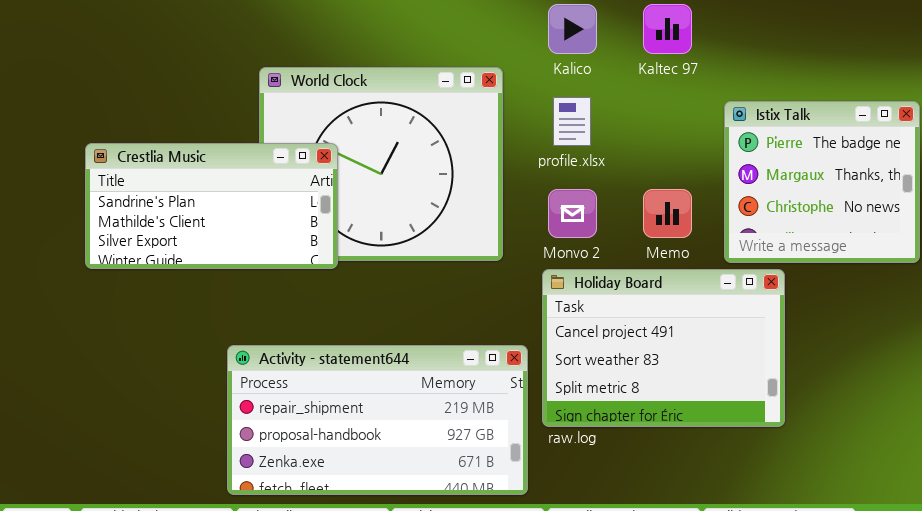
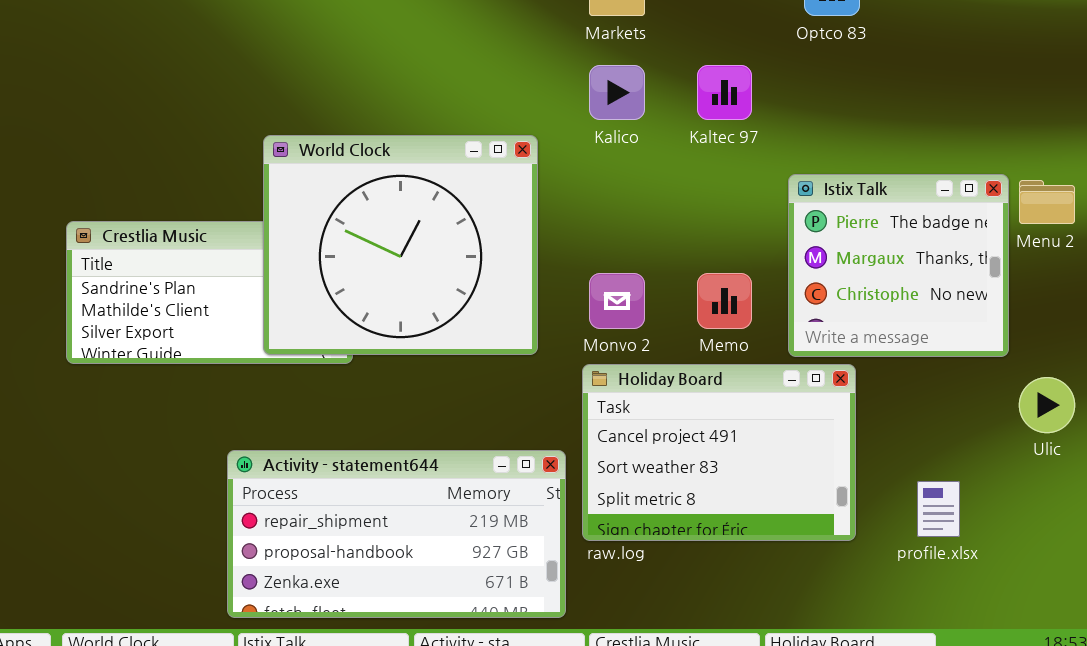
World Clock: [259,67,503,261] -> [263,135,538,355], raised
profile.xlsx: [553,97,591,146] -> [917,481,960,537], moved

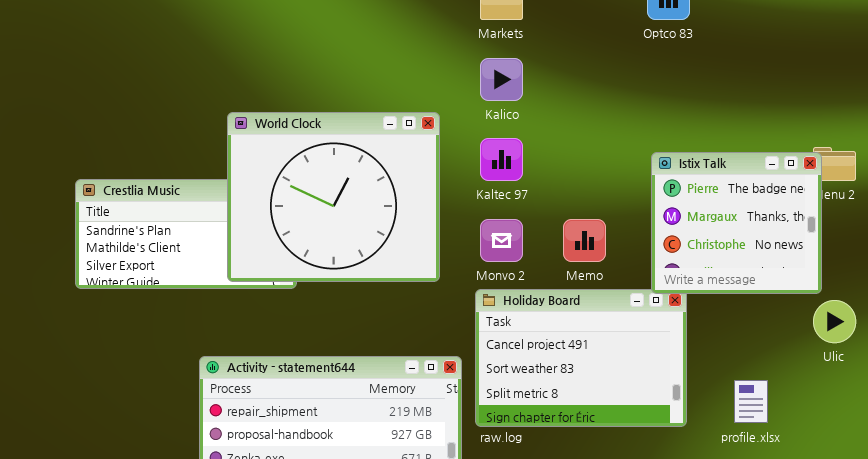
Kaltec 97: [697,65,752,120] -> [480,138,523,181], moved
Istix Talk: [788,174,1009,357] -> [651,152,822,294], moved

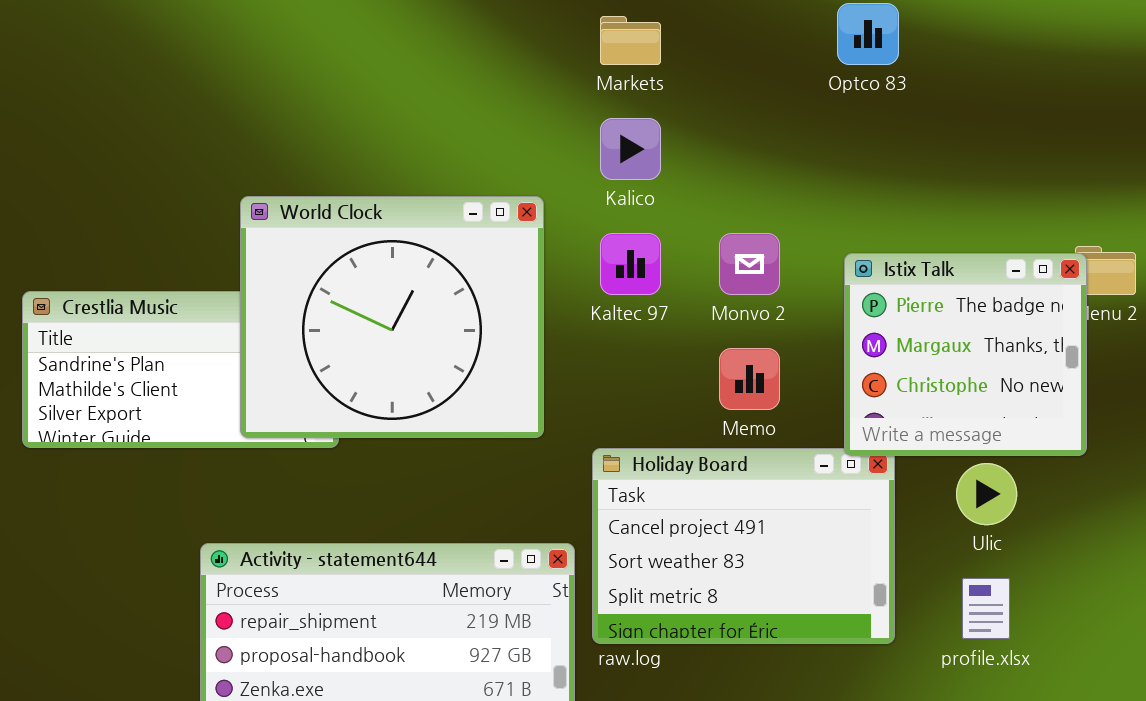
Monvo 2: [480,219,523,262] -> [719,233,780,295], moved
Ulic: [813,300,856,343] -> [956,463,1017,525], moved

